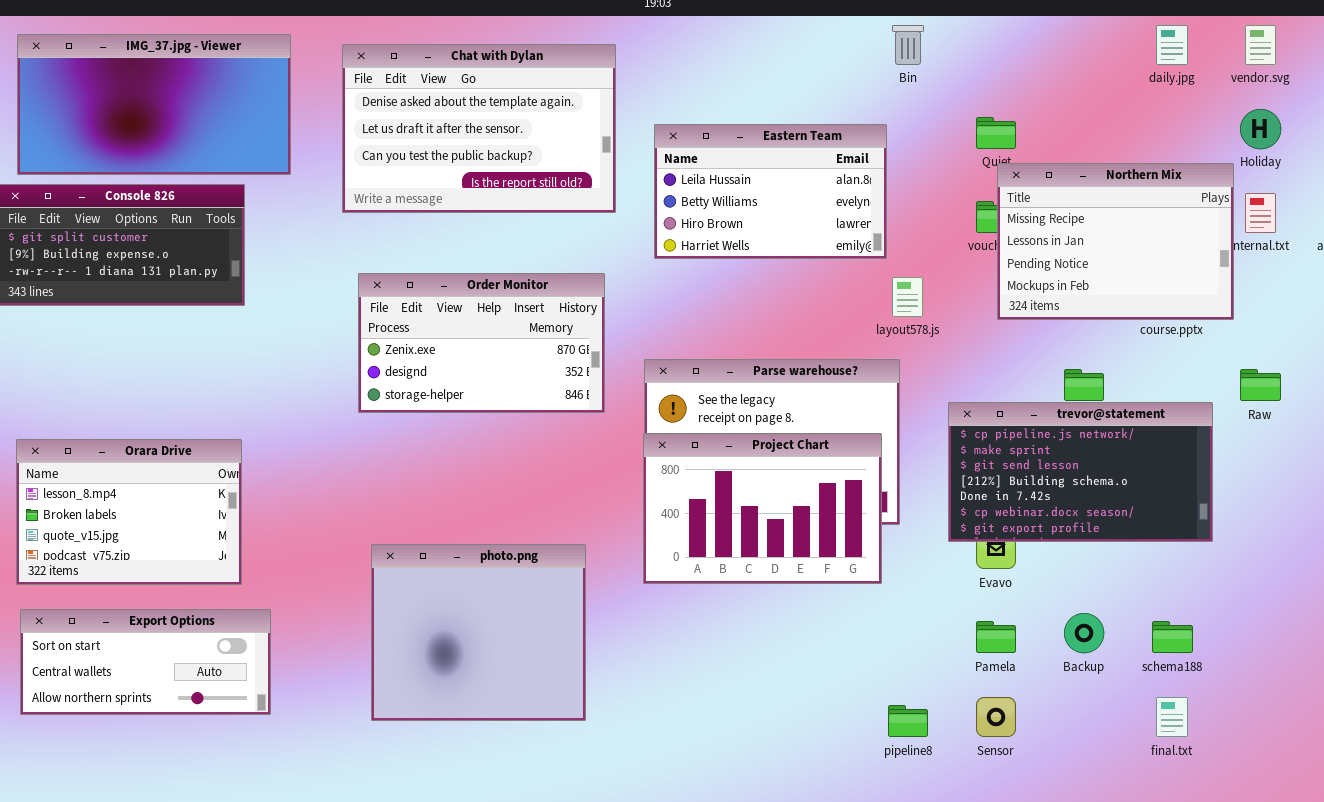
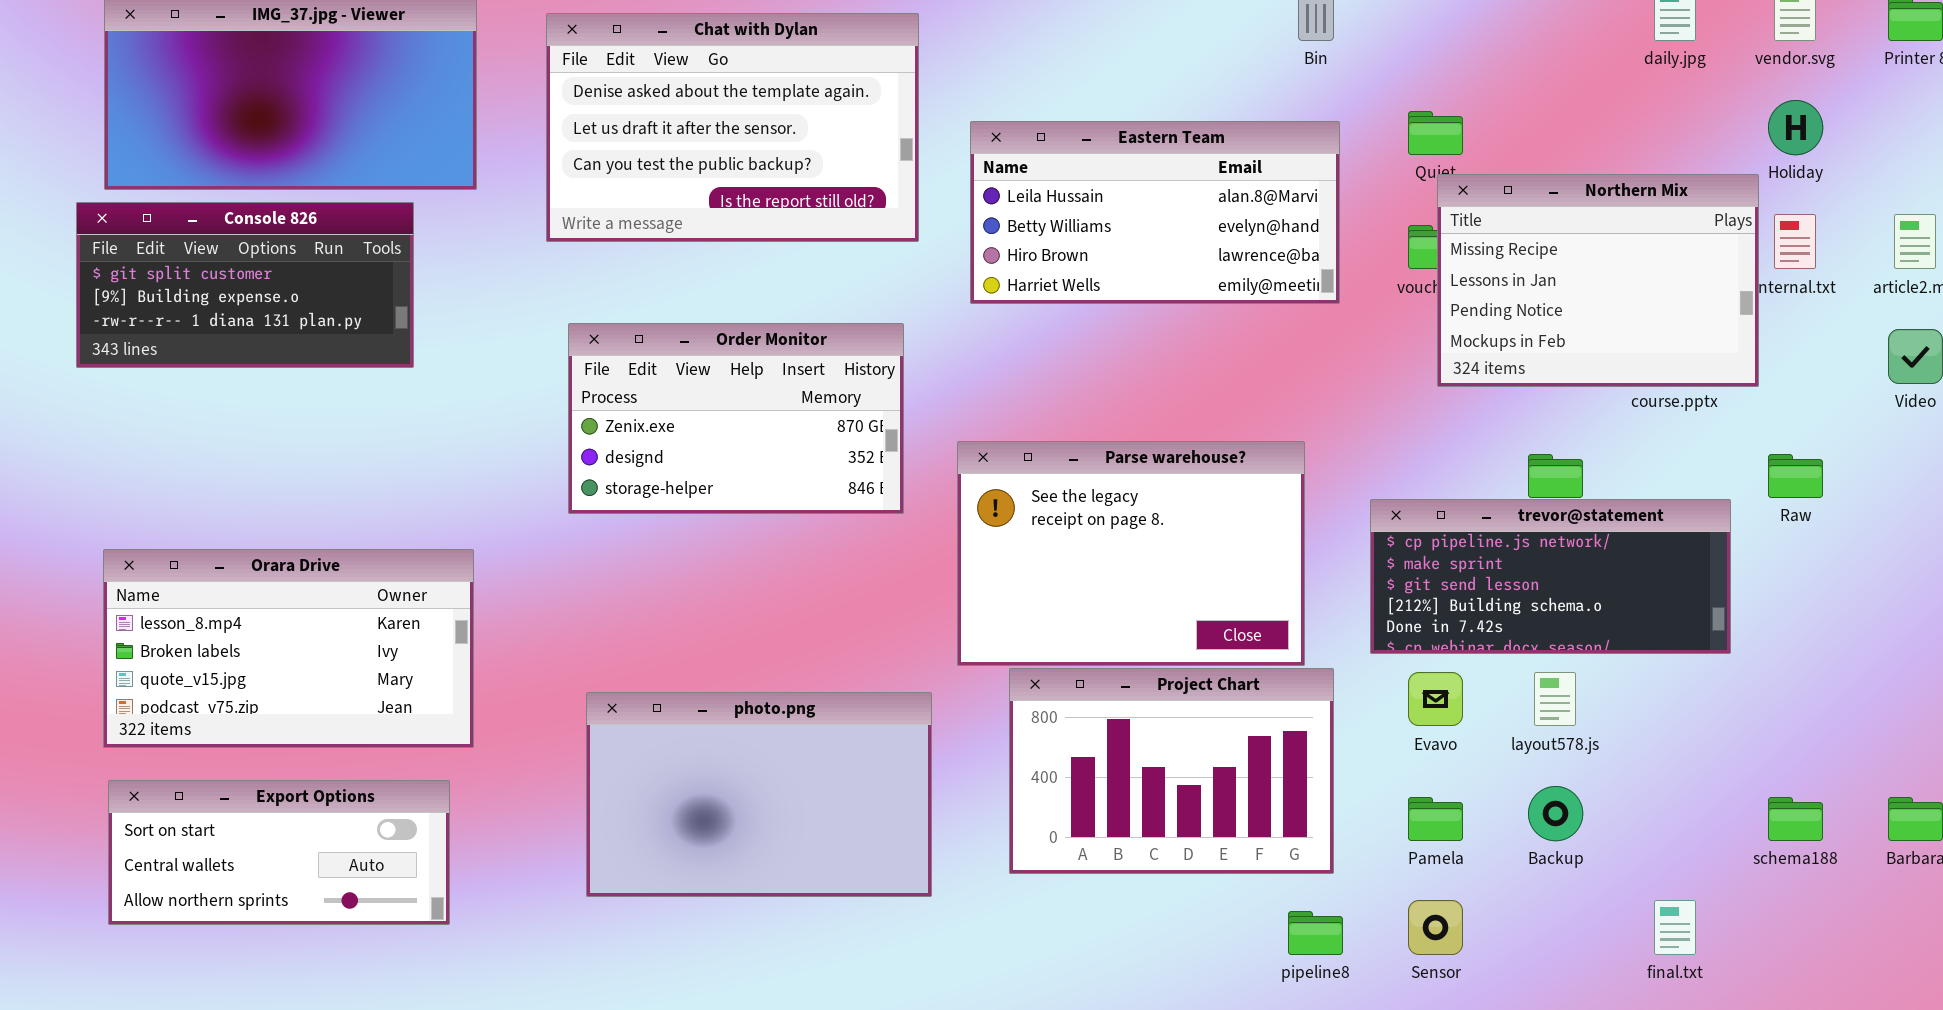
Eastern Team: [654,124,887,259] -> [970,121,1340,304], resized
layout578.js: [892,277,923,317] -> [1534,672,1576,726], moved
trevor@statement: [948,402,1213,542] -> [1370,499,1731,654], resized
Project Chart: [643,433,882,584] -> [1009,668,1334,874], moved
Orara Drive: [16,439,242,585] -> [103,549,474,748], resized
photo.png: [371,544,586,721] -> [586,692,932,897], resized
schema188: [1152,621,1193,653] -> [1768,797,1823,841], moved

